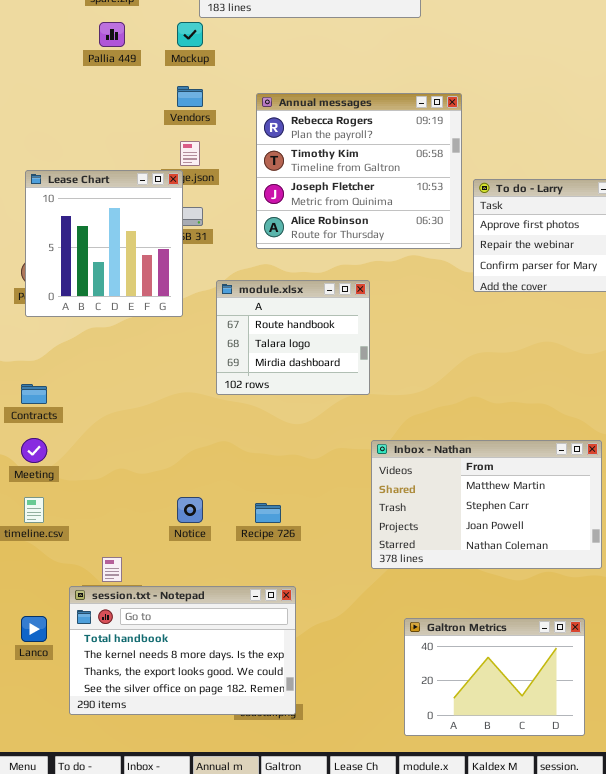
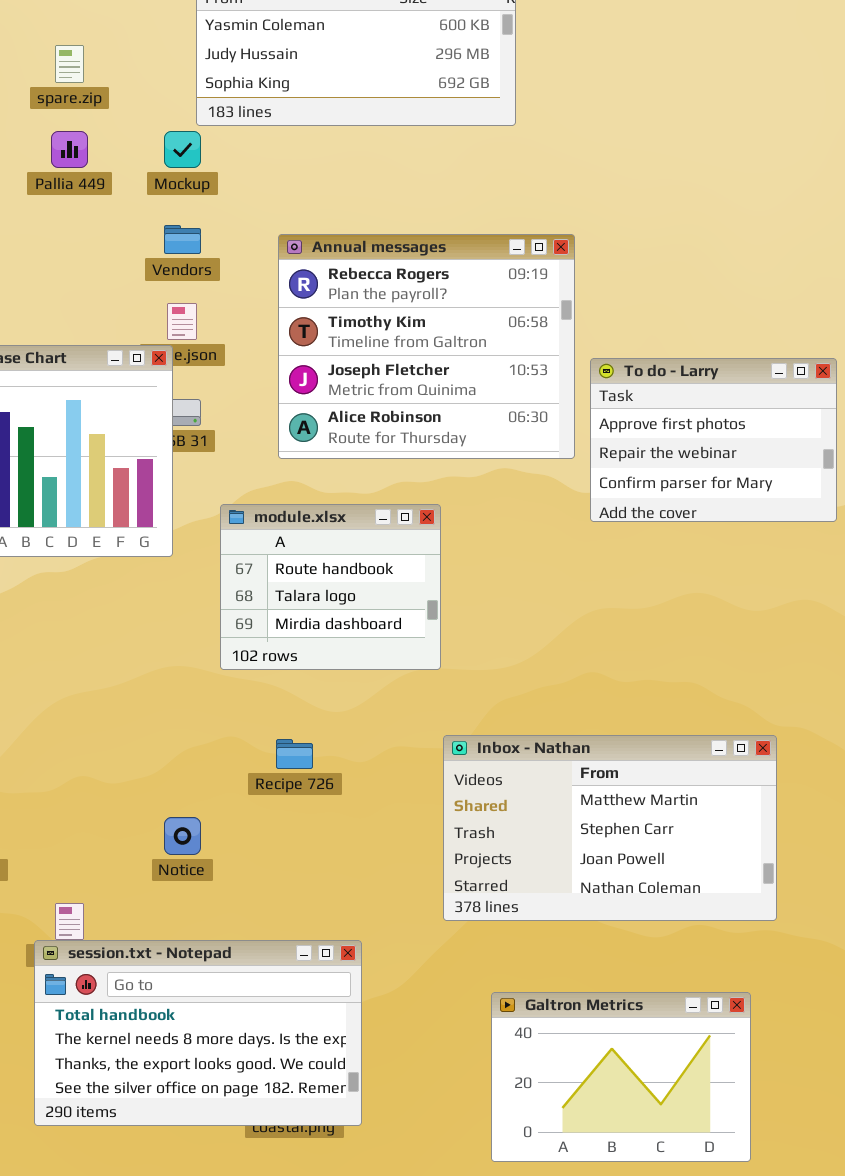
Recipe 726: [255,503,281,523] -> [276,739,313,769], moved
session.txt - Notepad: [69,586,296,715] -> [34,940,362,1126], moved

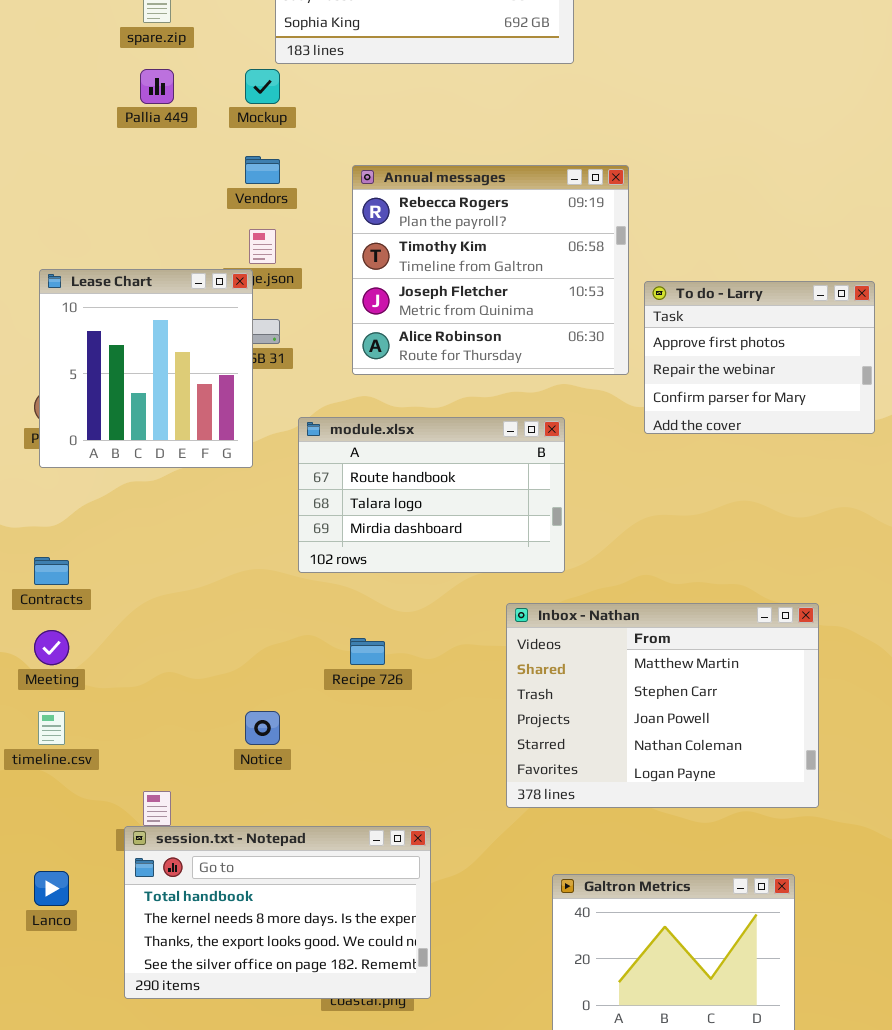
module.xlsx: [220,504,441,670] -> [298,417,565,573], resized
Inbox - Nathan: [443,735,777,921] -> [506,603,819,808], resized

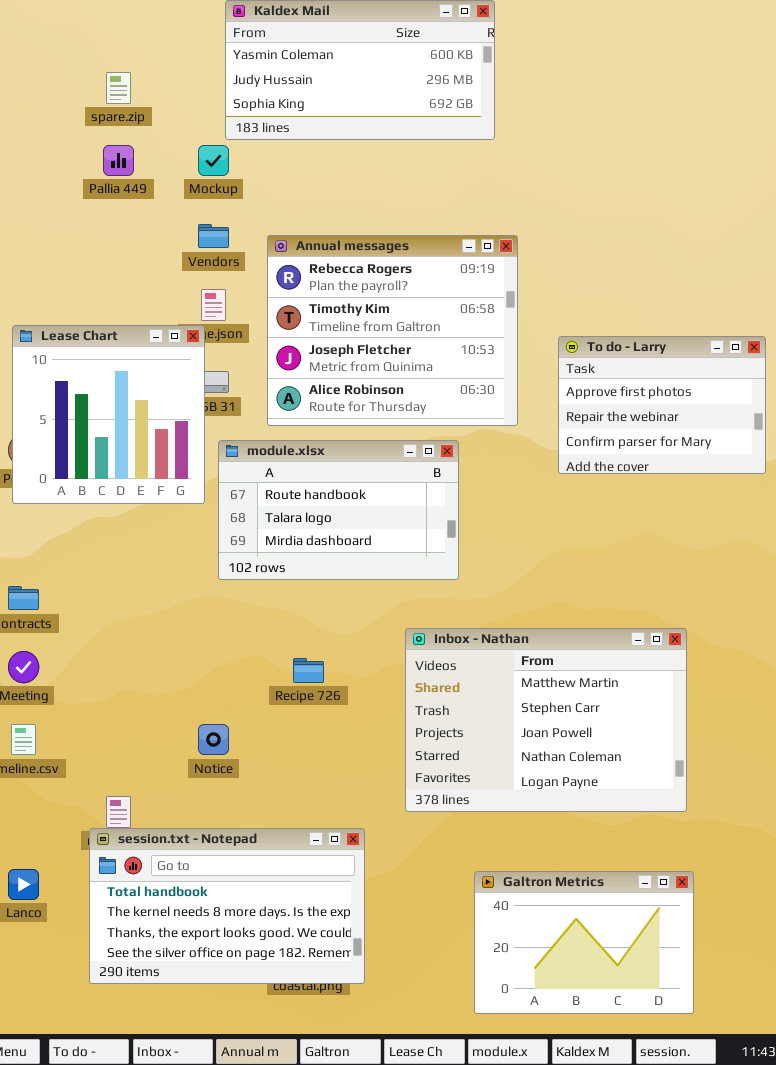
Annual messages: [352,165,629,375] -> [267,235,518,426], moved
module.xlsx: [298,417,565,573] -> [218,440,459,580], moved
Inbox - Nathan: [506,603,819,808] -> [405,628,687,812], moved

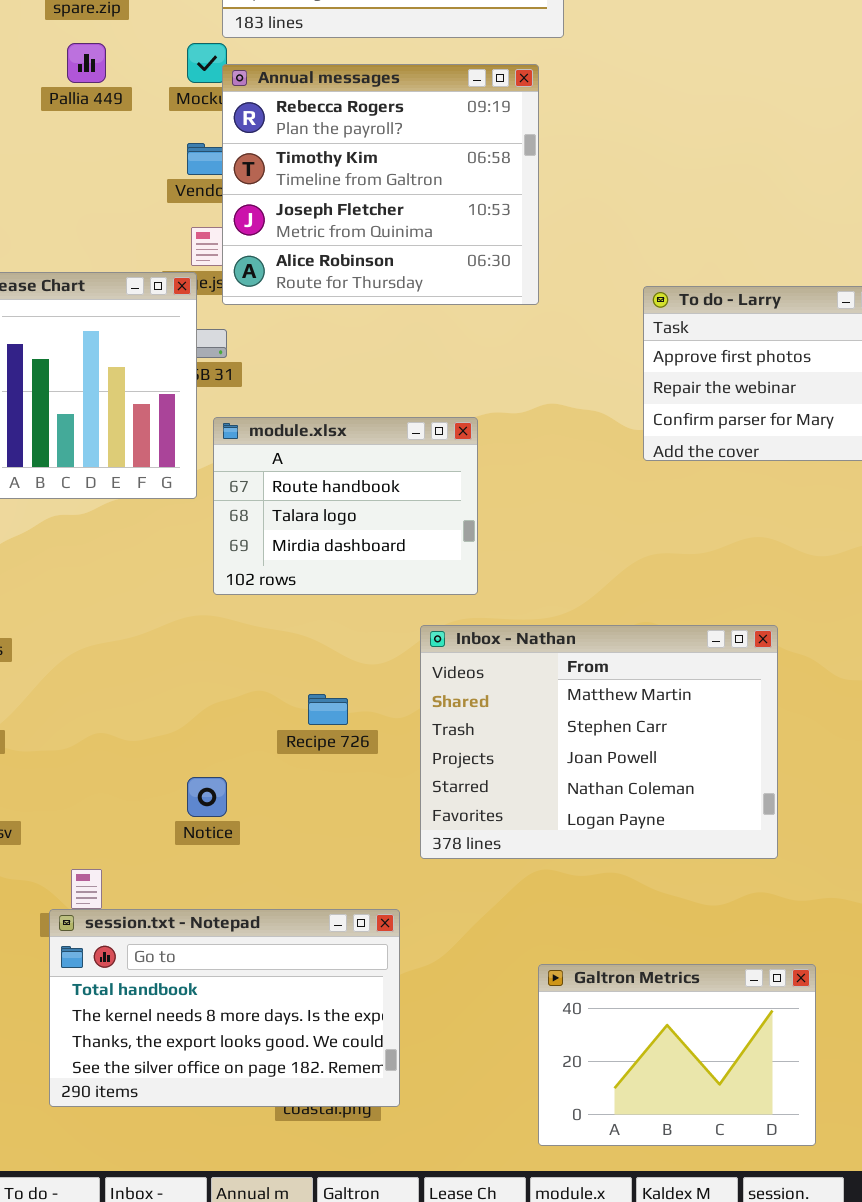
Annual messages: [267,235,518,426] -> [222,64,539,305], moved
module.xlsx: [218,440,459,580] -> [213,417,478,595], resized
Inbox - Nathan: [405,628,687,812] -> [420,625,778,859], moved

